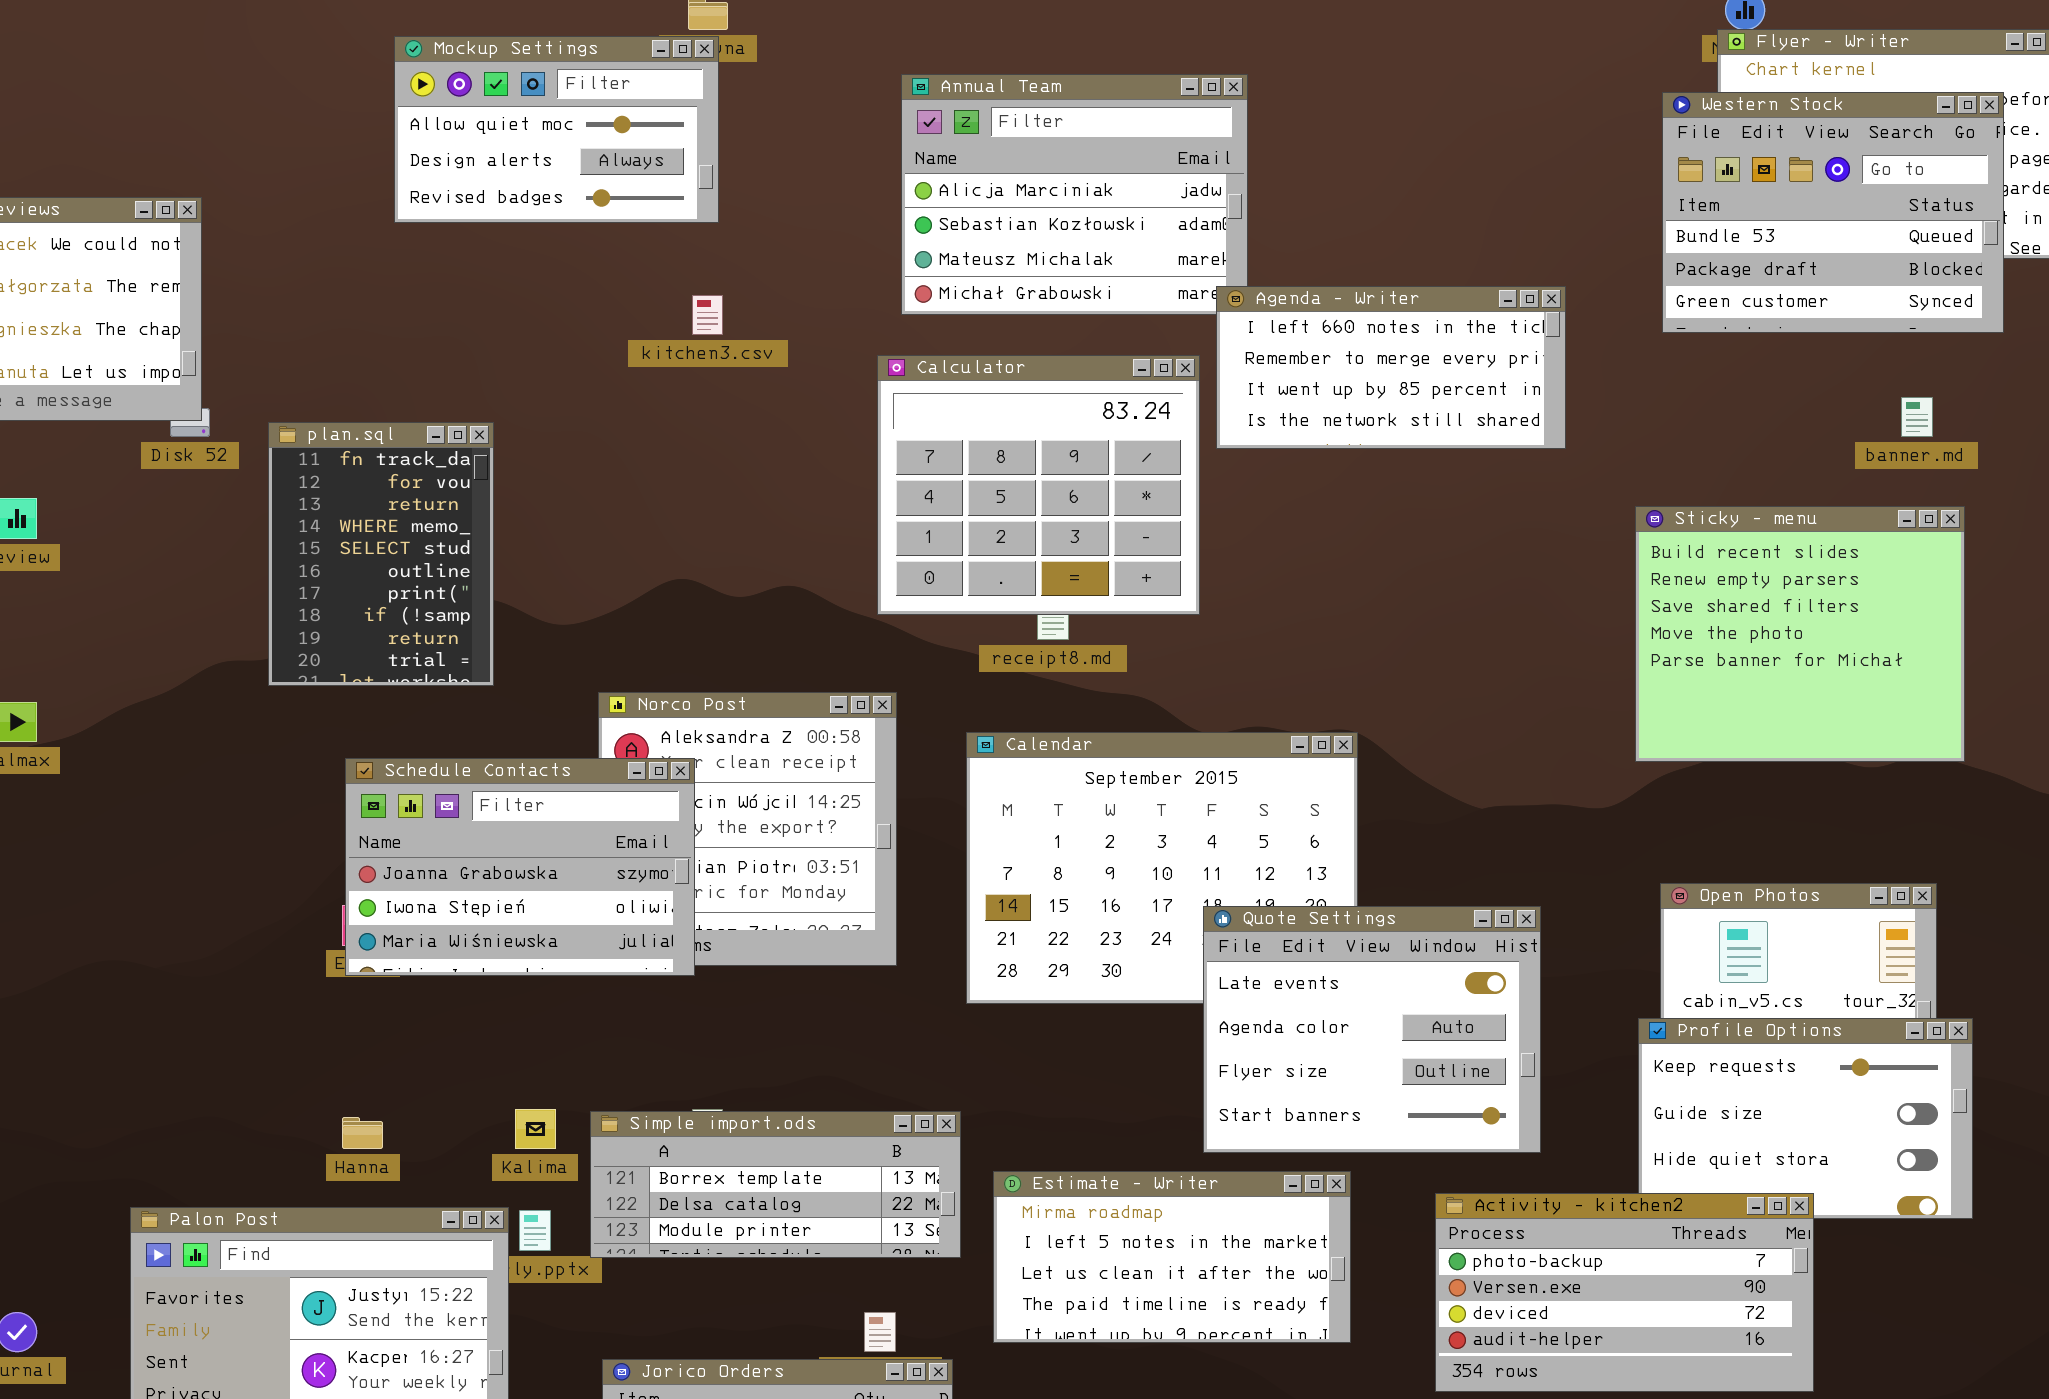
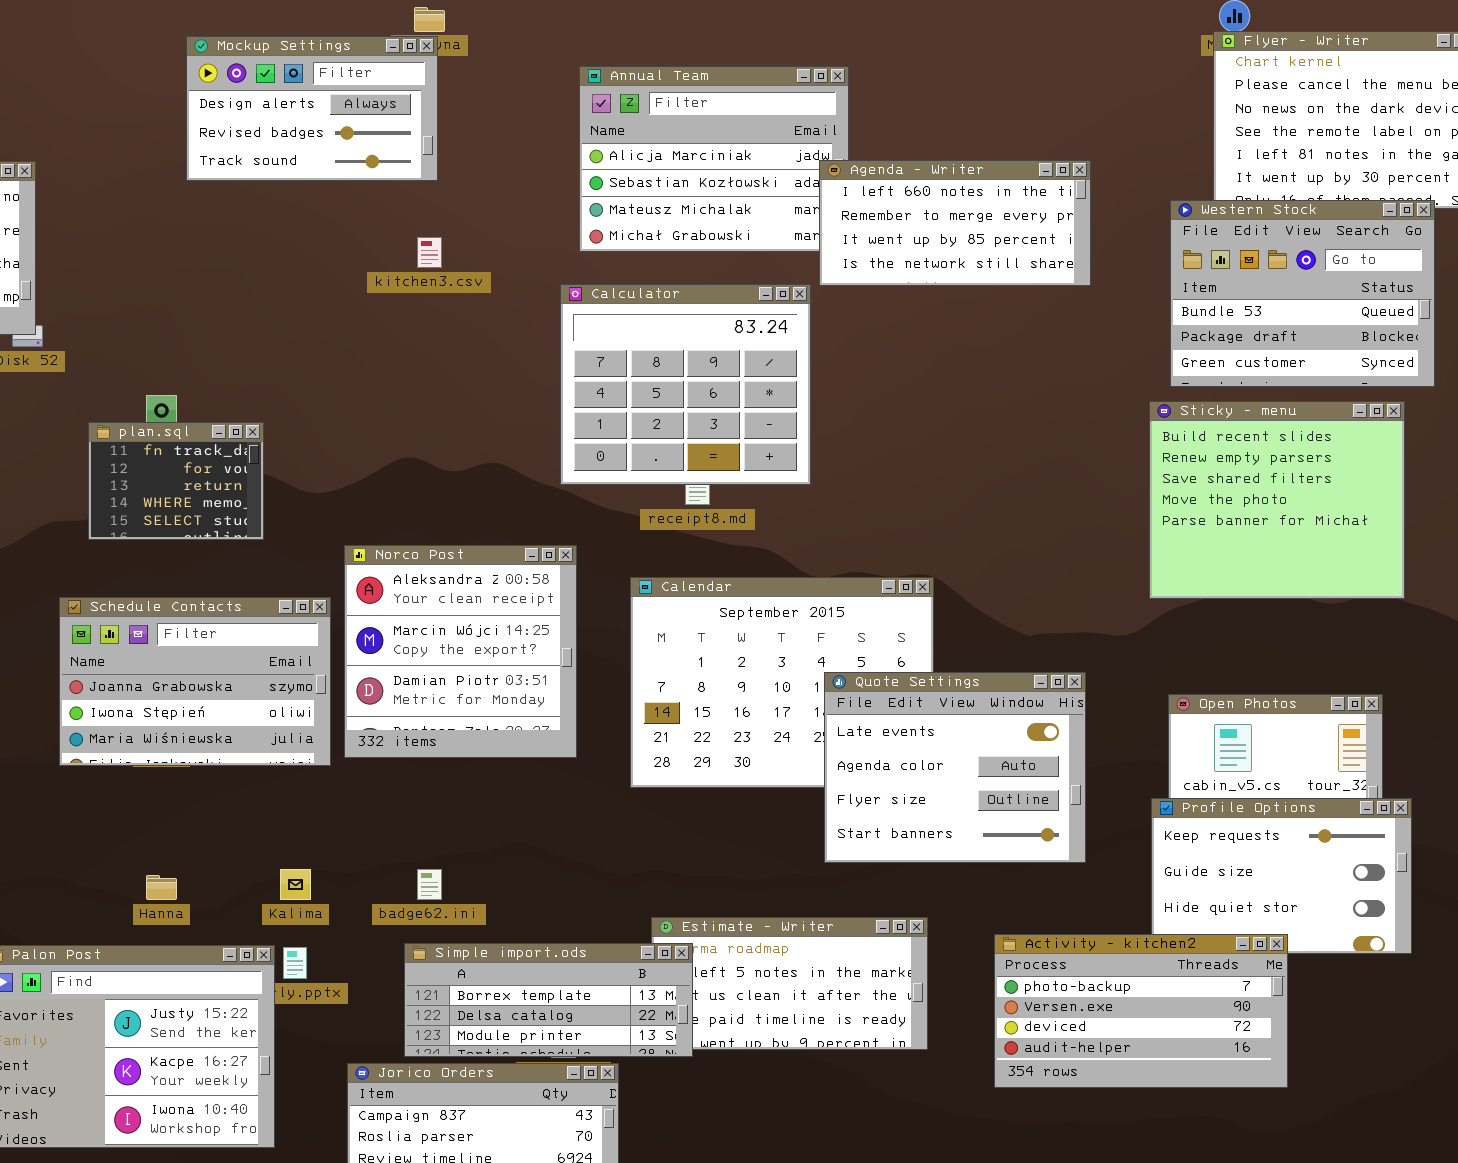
Mockup Settings: [394,36,719,223] -> [186,36,438,181], scrolled down 1 row
Western Stock: [1662,92,2004,333] -> [1170,200,1435,387], moved
Agenda - Writer: [1216,286,1566,449] -> [819,160,1091,286], moved
plan.sql: [268,422,494,686] -> [88,422,264,540], resized
Schedule Contacts: [345,758,695,976] -> [59,597,331,766], moved
Quote Settings: [1203,906,1541,1153] -> [824,672,1086,863], moved
Simple import.ods: [590,1111,961,1258] -> [404,943,693,1057], moved

